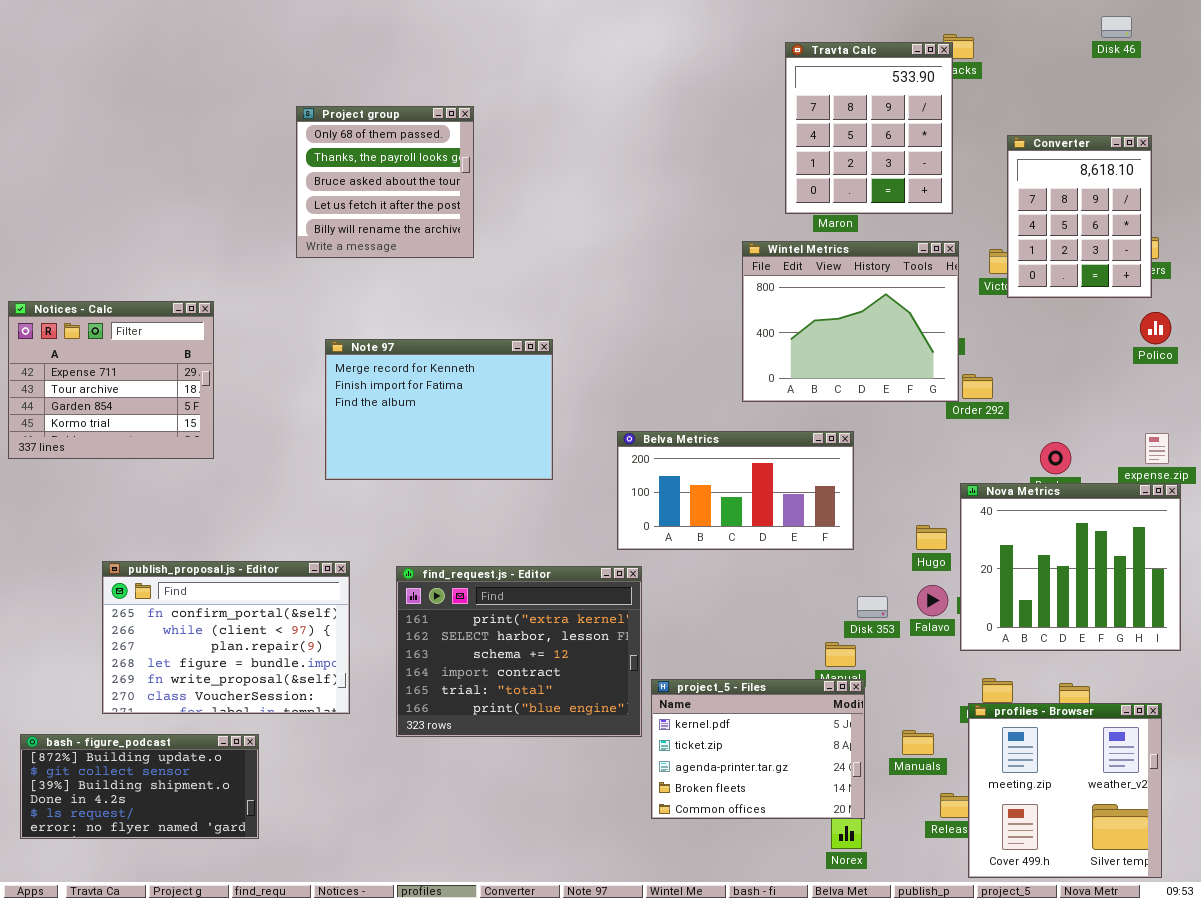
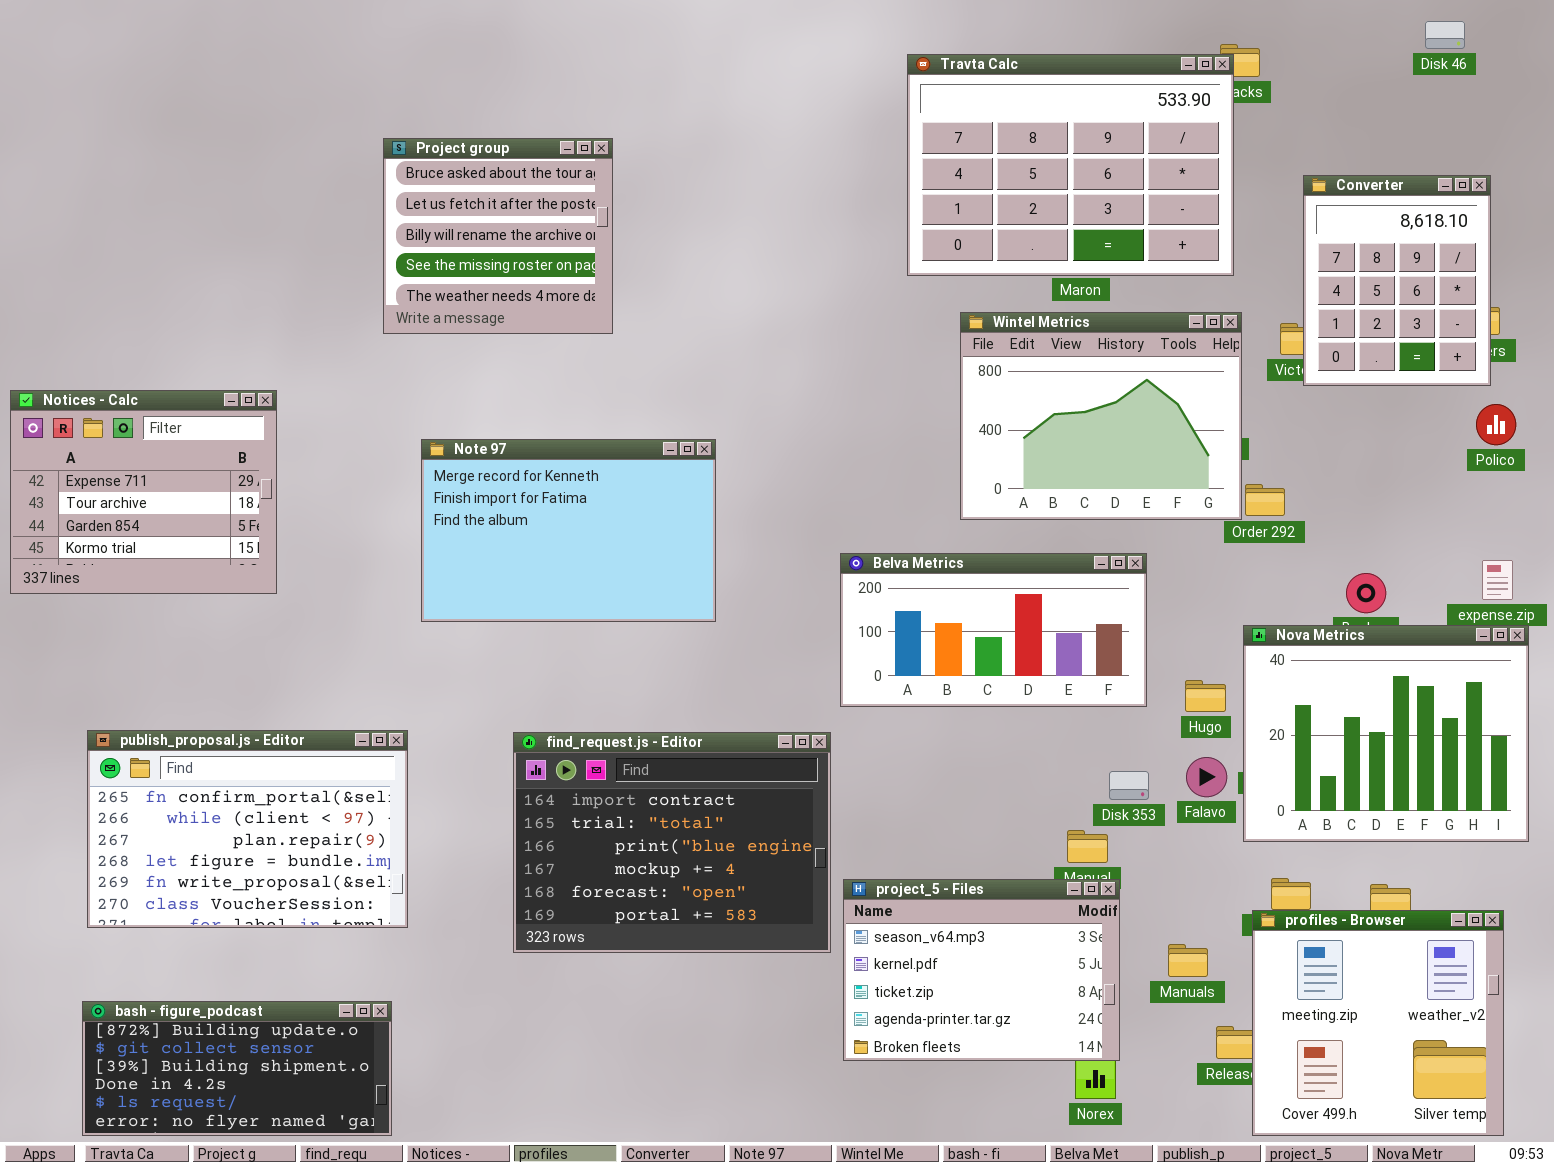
Travta Calc: [785,42,953,214] -> [907,54,1234,276], resized
Project group: [296,106,474,258] -> [383,138,613,334], scrolled down 2 rows
Belva Metrics: [617,431,854,550] -> [840,553,1147,707], moved
publish_proposal.js - Editor: [102,561,350,714] -> [87,730,408,928], moved
find_request.js - Editor: [396,566,642,737] -> [513,732,831,953], scrolled down 3 rows
project_5 - Files: [651,679,865,819] -> [843,879,1120,1061], scrolled up 1 row
bash - figure_podcast: [20,734,259,839] -> [82,1001,392,1136], moved

